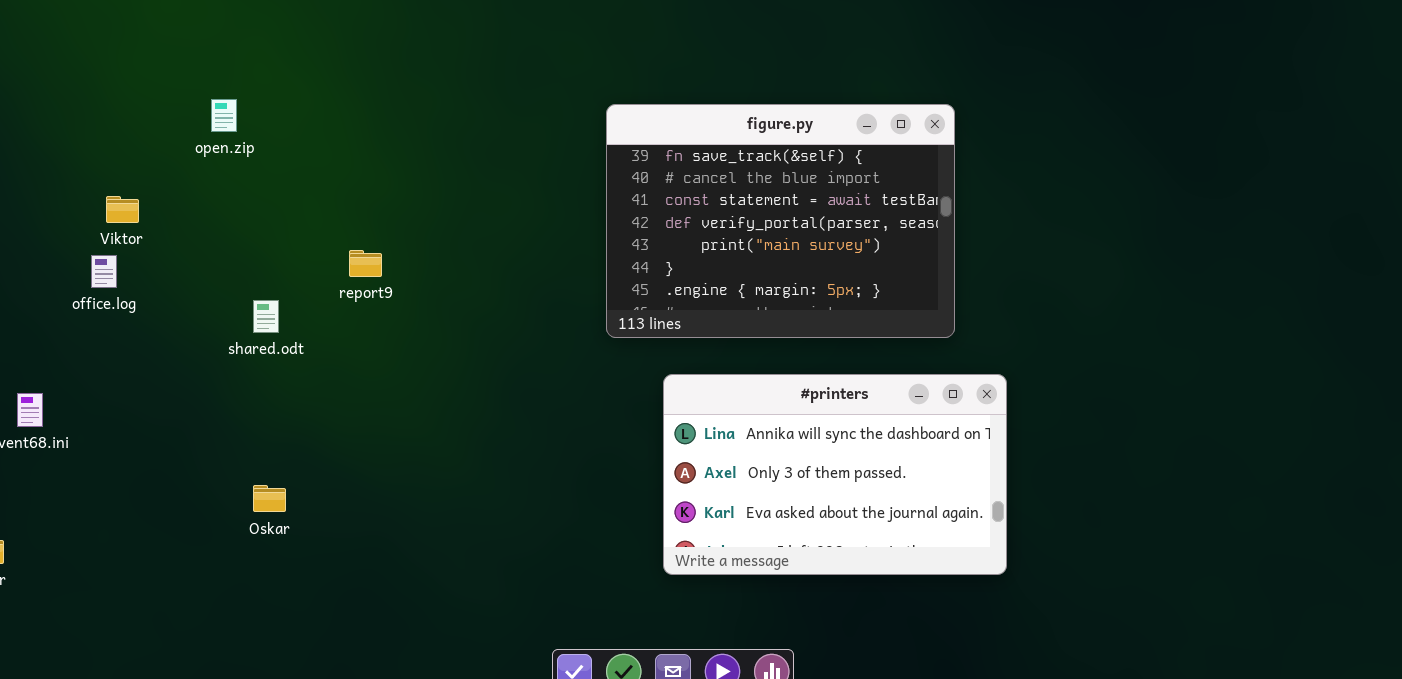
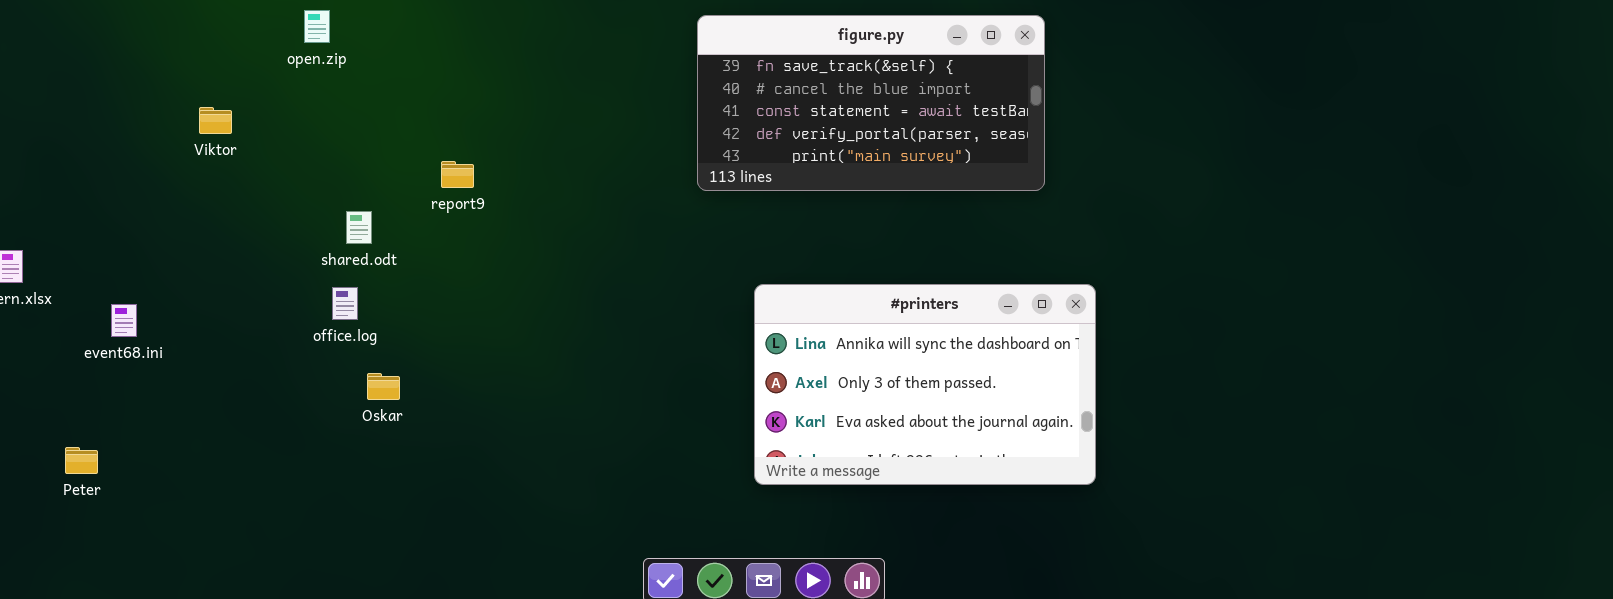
figure.py: [606,104,955,338] -> [697,15,1045,191], resized
office.log: [91,255,117,288] -> [332,287,358,320], moved
Oskar: [253,485,286,512] -> [367,373,400,400], moved

